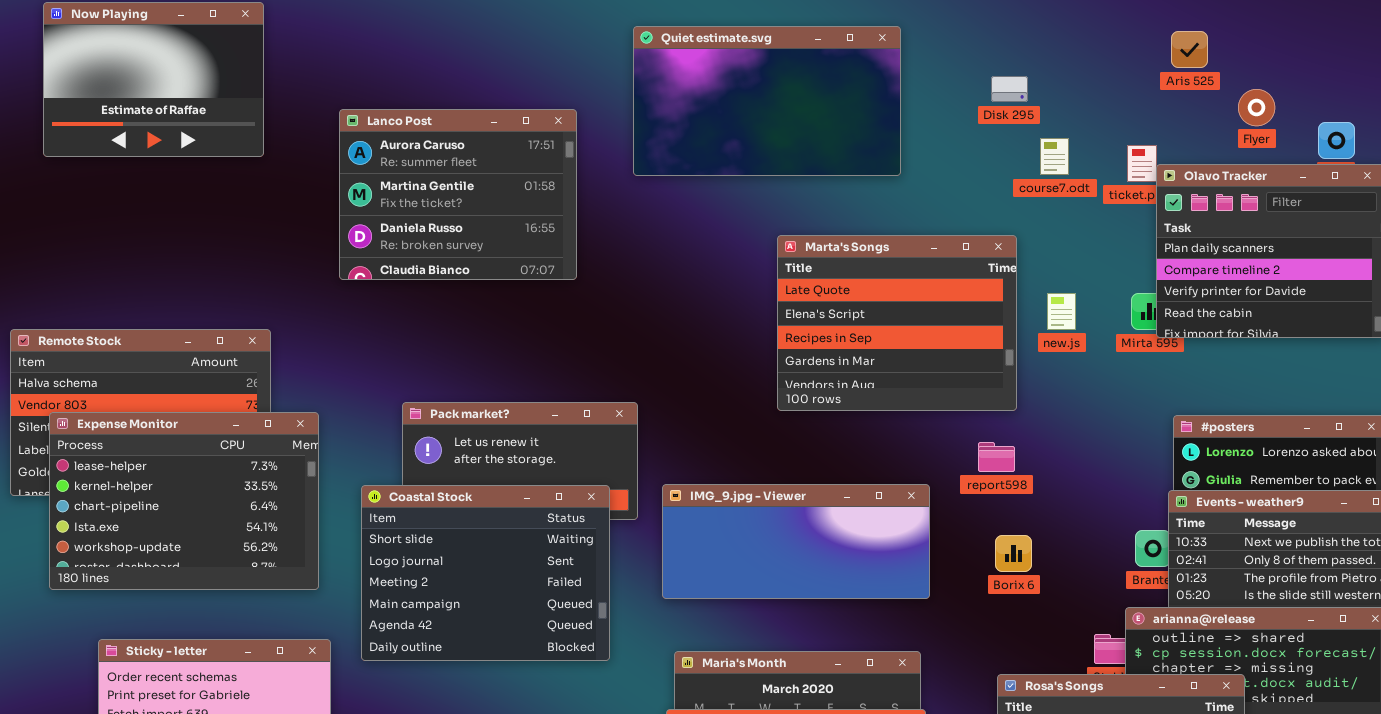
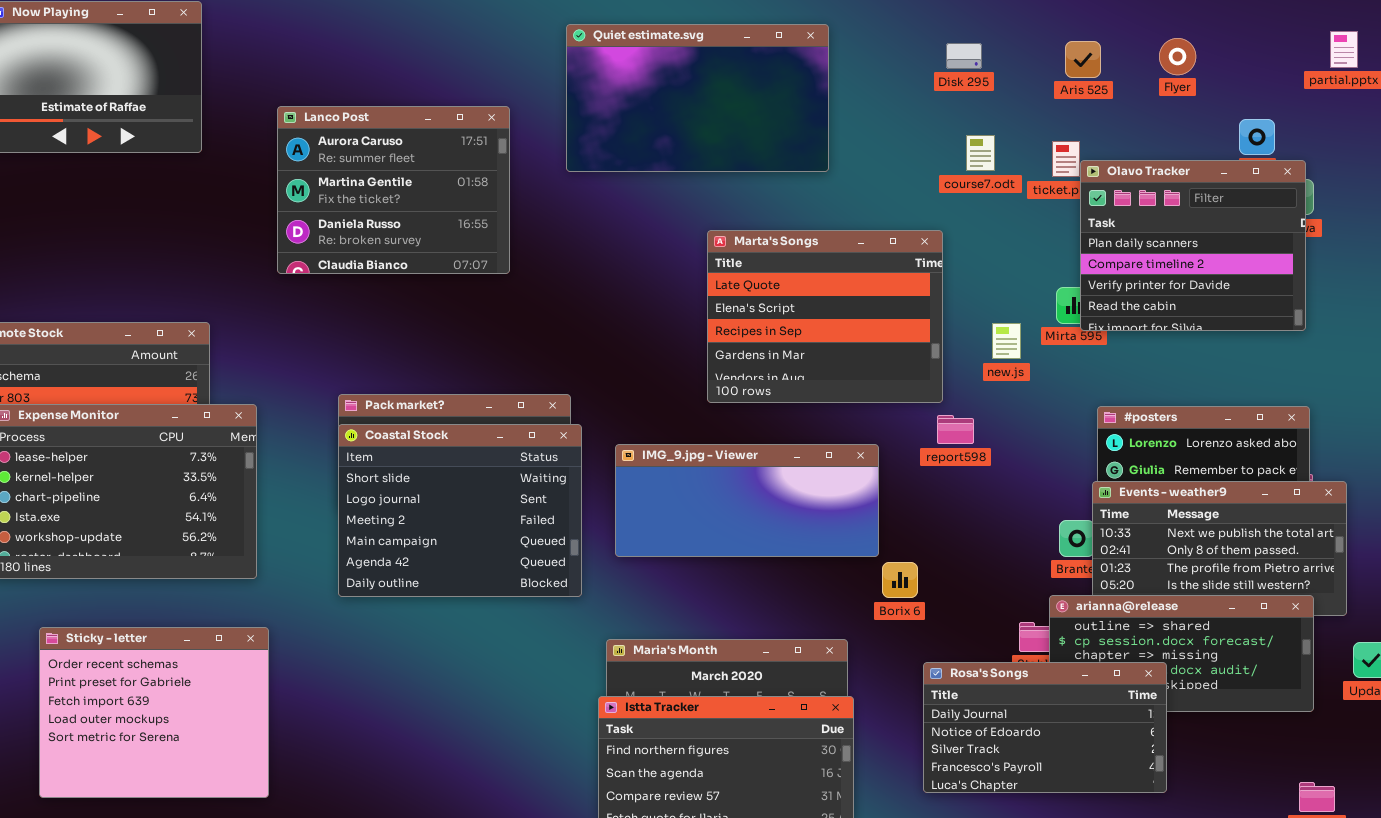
Aris 525: [1171,31,1208,68] -> [1065,41,1101,78], moved
Disk 295: [991,76,1028,102] -> [946,43,982,69], moved
Flyer: [1238,89,1275,126] -> [1159,38,1196,75], moved
new.js: [1047,293,1076,330] -> [992,323,1021,359], moved
report598: [978,442,1015,472] -> [937,415,974,444], moved
IMG_9.jpg - Viewer: [662,484,930,599] -> [615,444,879,557], moved
Coastal Stock: [361,485,610,661] -> [338,424,582,597], moved
Borix 6: [995,535,1032,572] -> [882,562,918,598], moved

